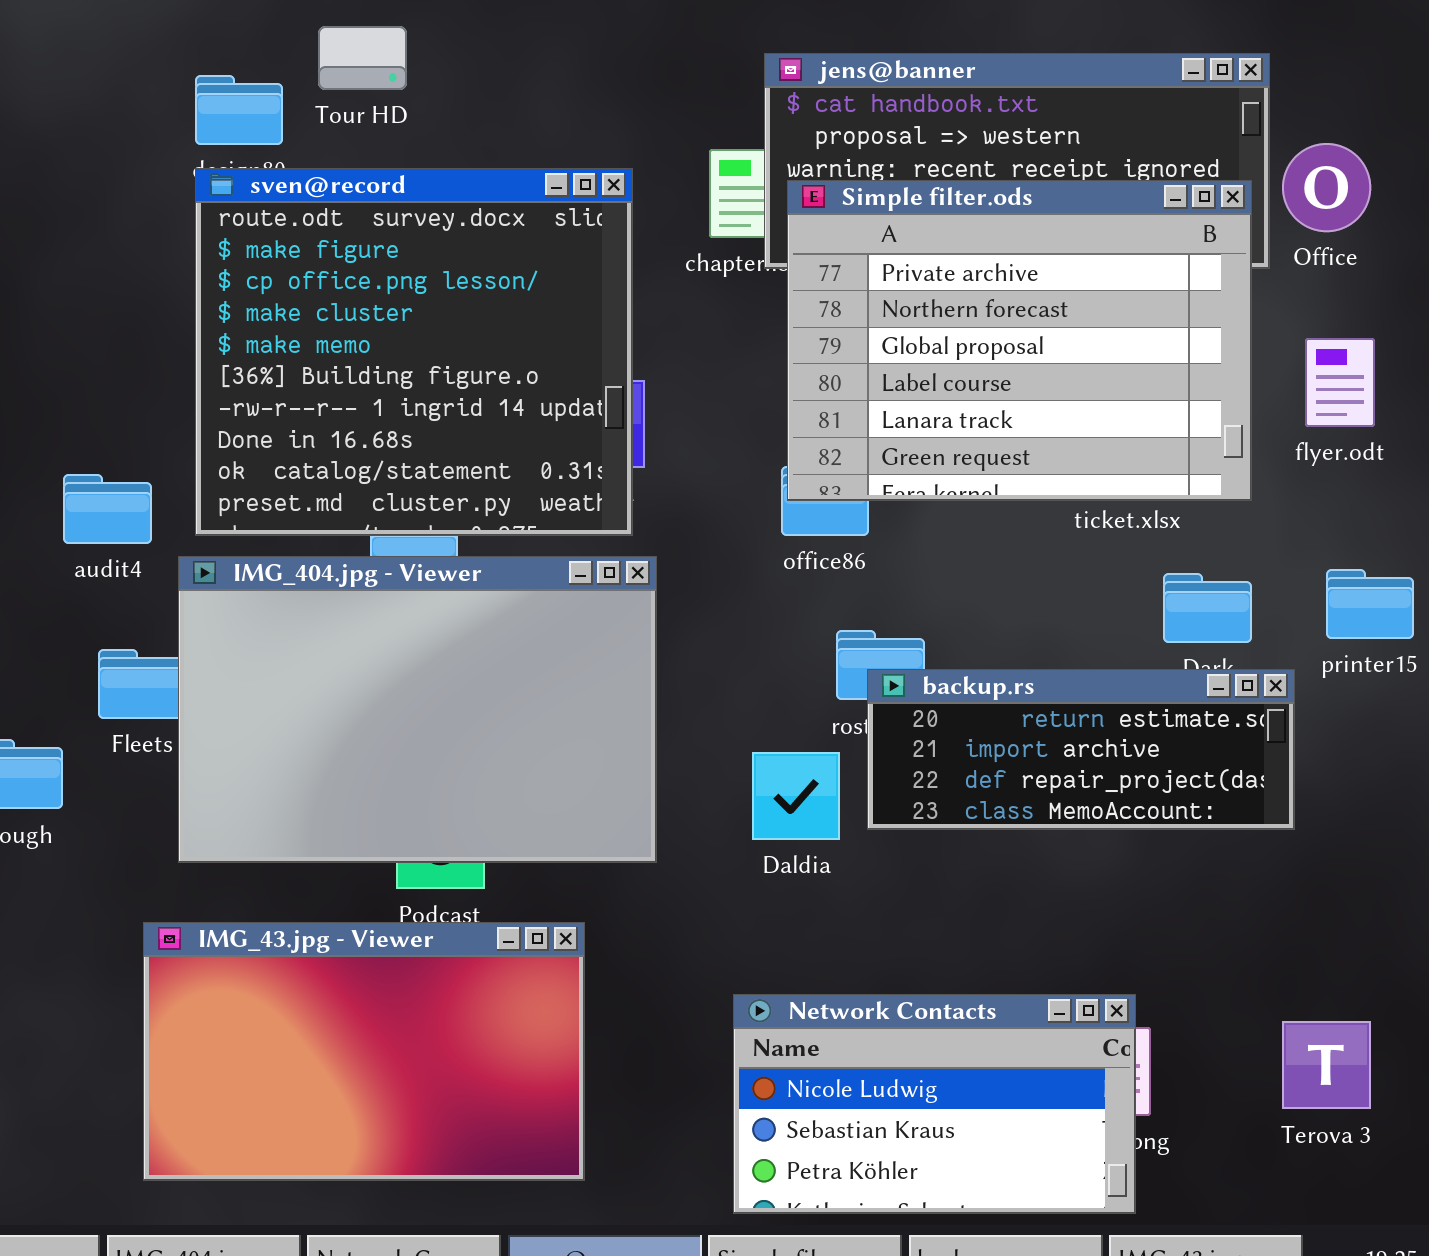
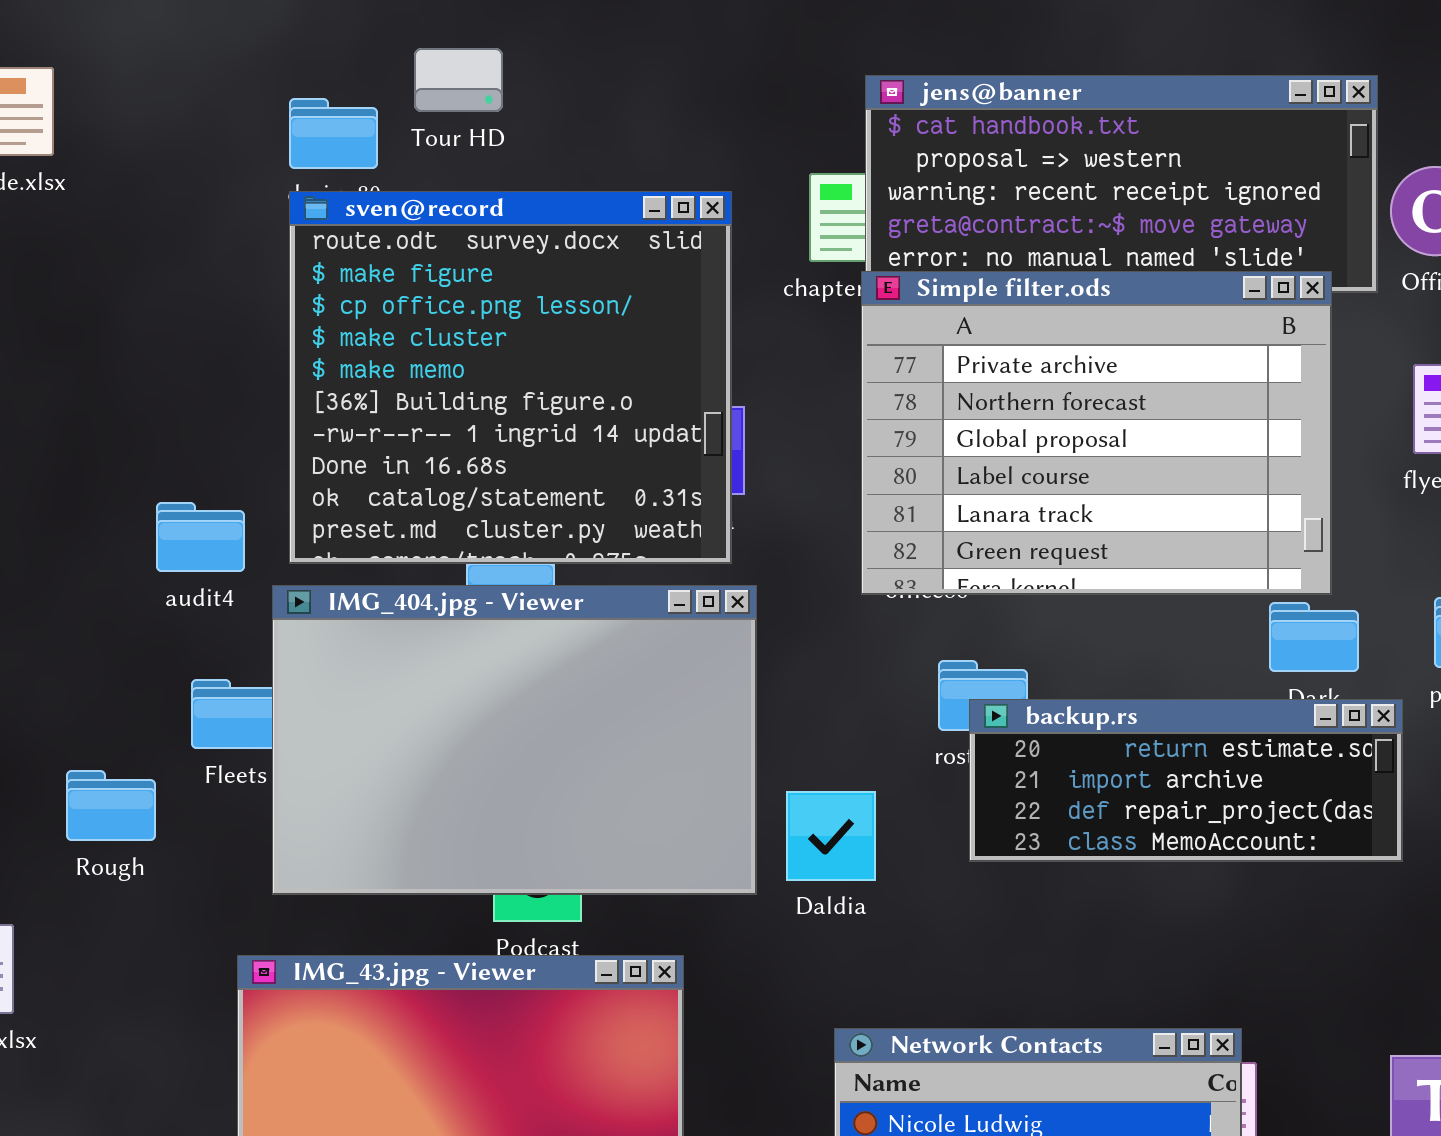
Simple filter.ods: [787,180,1252,501] -> [861,271,1332,595], moved
Daldia: [752,752,840,840] -> [786,791,876,881], moved

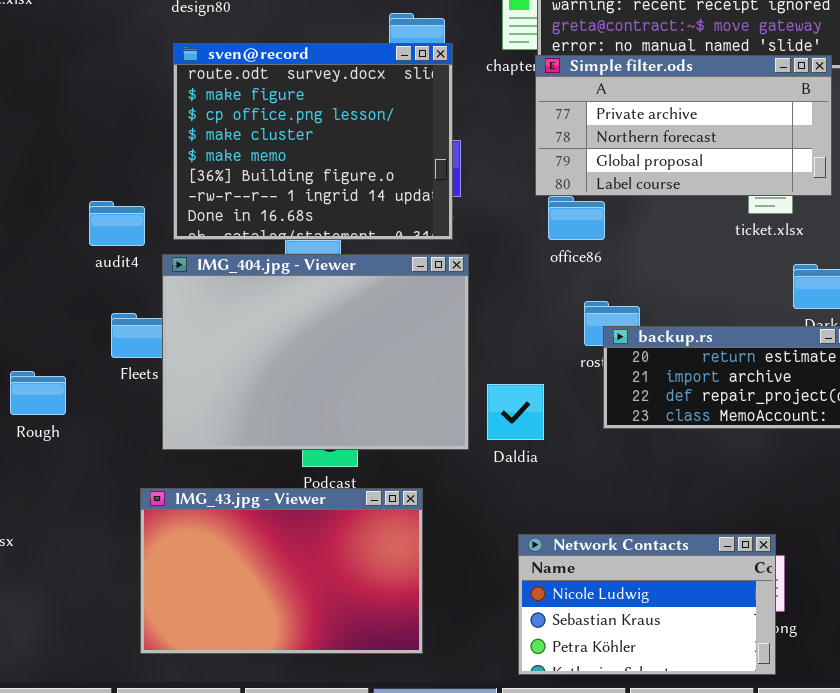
sven@record: [289,191,732,564] -> [173,43,453,240], resized
Simple filter.ods: [861,271,1332,595] -> [535,55,832,196], resized
Rough: [66,770,156,841] -> [10,371,66,415], moved

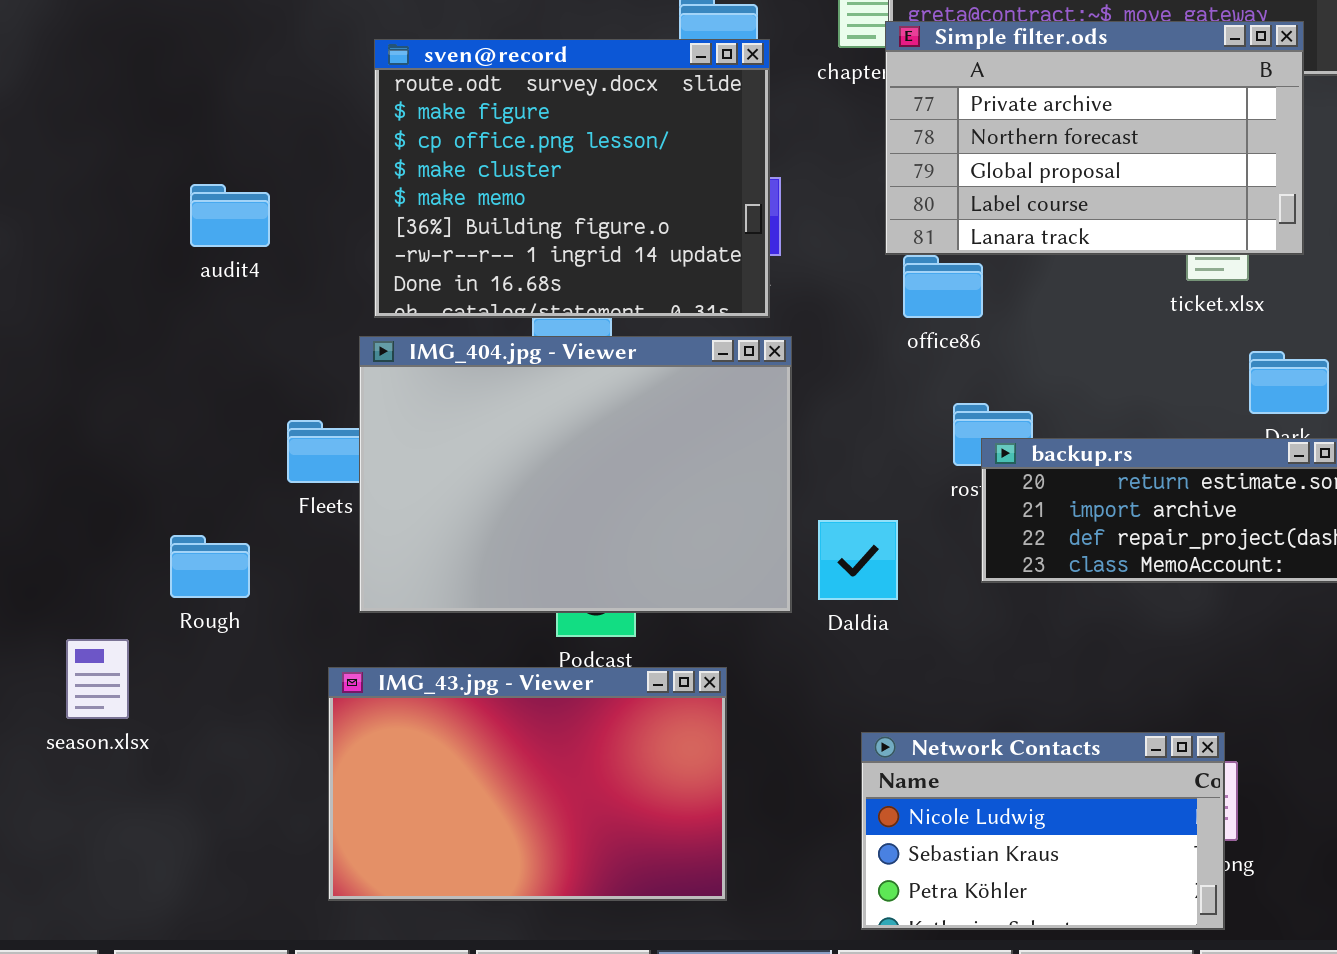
Simple filter.ods: [535,55,832,196] -> [885,21,1304,255], resized
audit4: [89,201,145,246] -> [190,184,270,247], moved
Rough: [10,371,66,415] -> [170,535,250,598], moved

